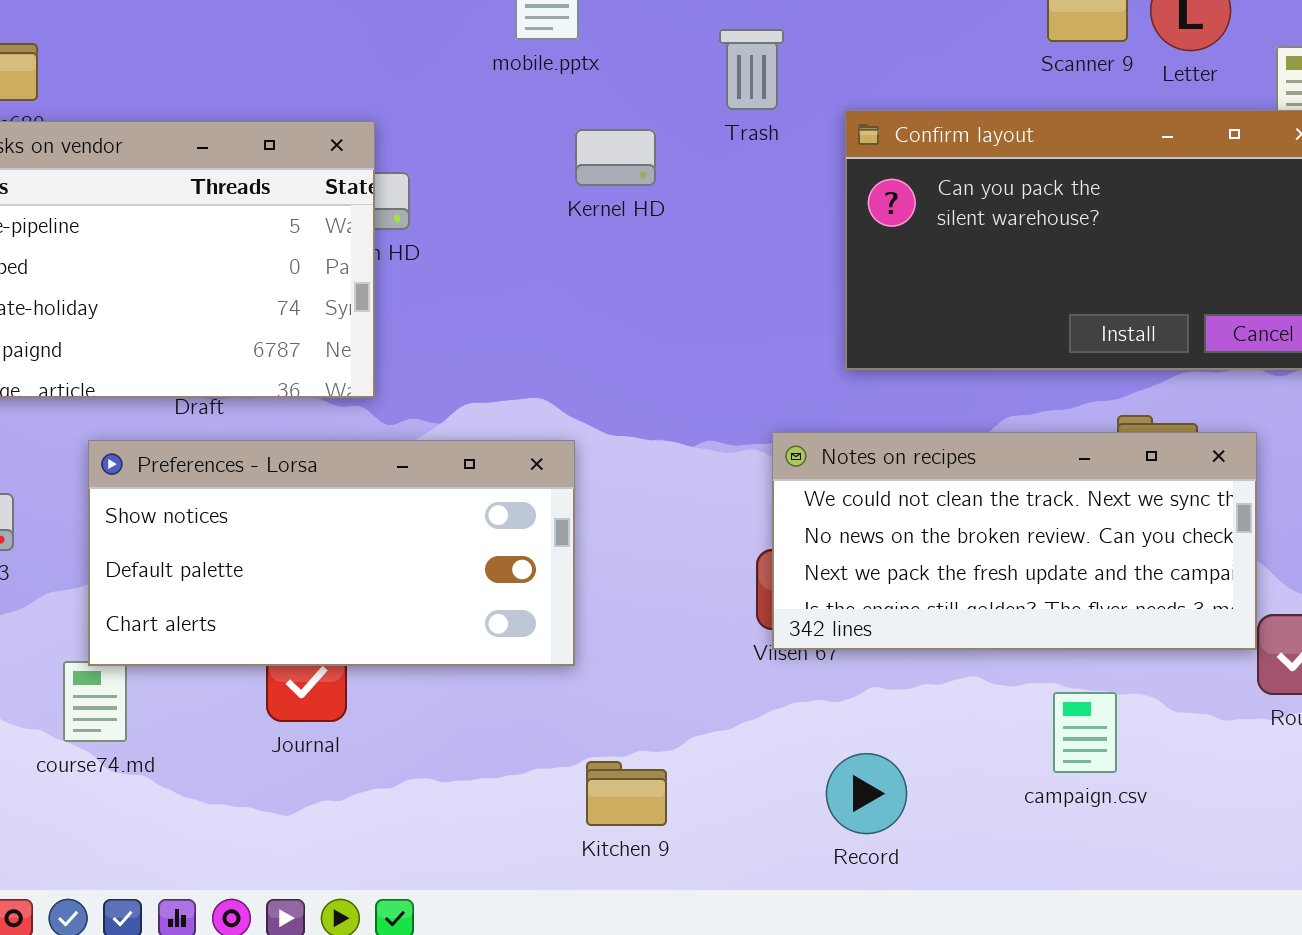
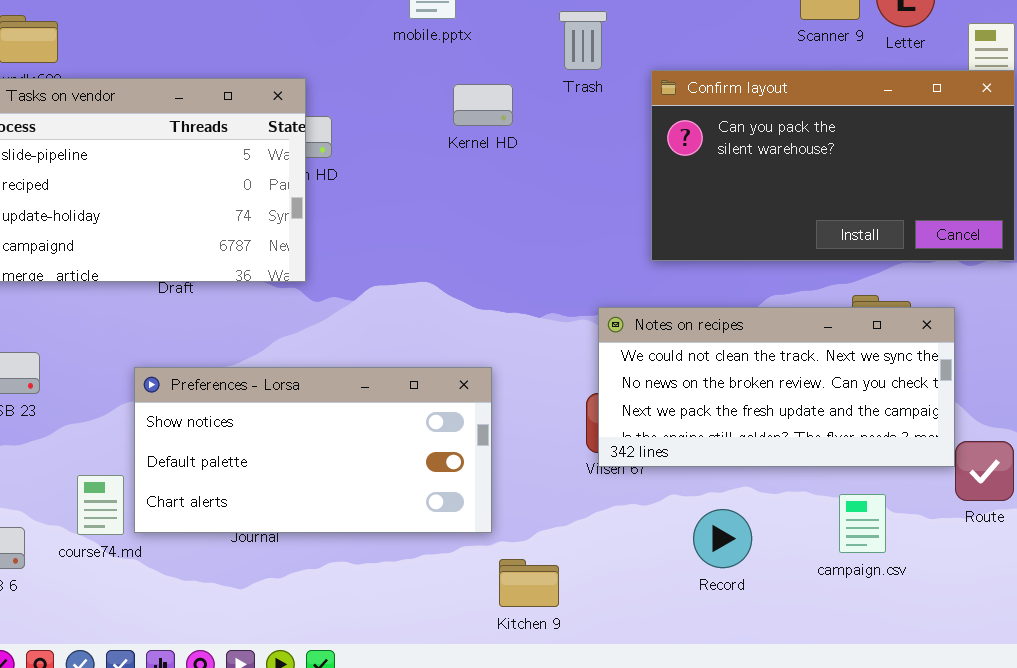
Preferences - Lorsa: [88,440,575,666] -> [134,367,492,533], moved
campaign.csv: [1053,692,1117,773] -> [839,494,886,553], moved
Record: [826,753,907,834] -> [693,509,752,568], moved
Kitchen 9: [586,761,667,826] -> [499,559,559,607], moved

